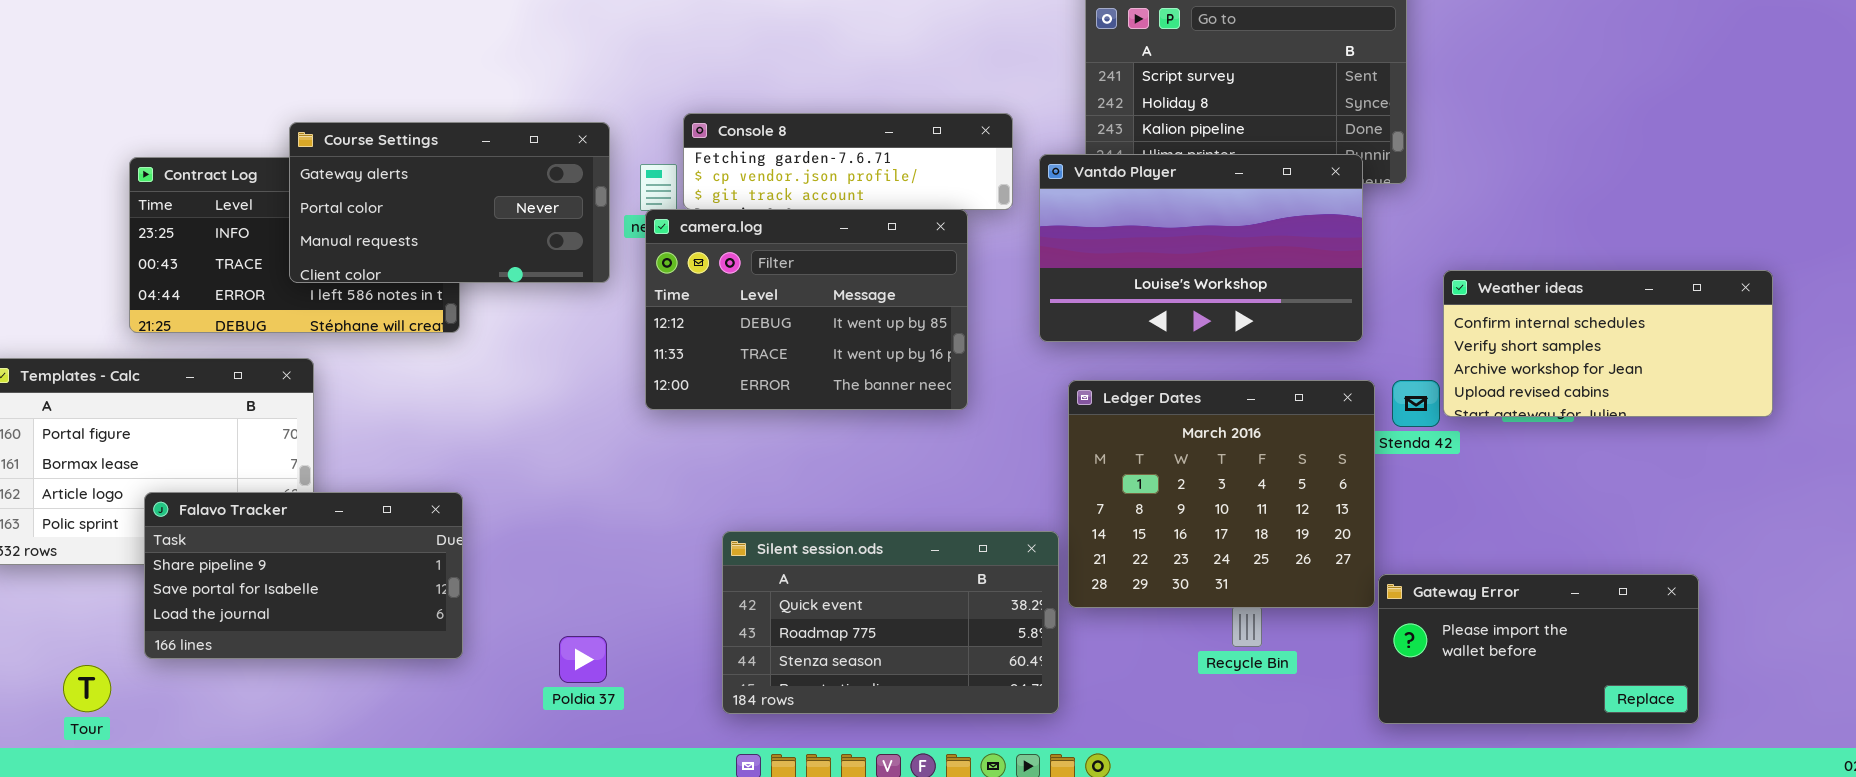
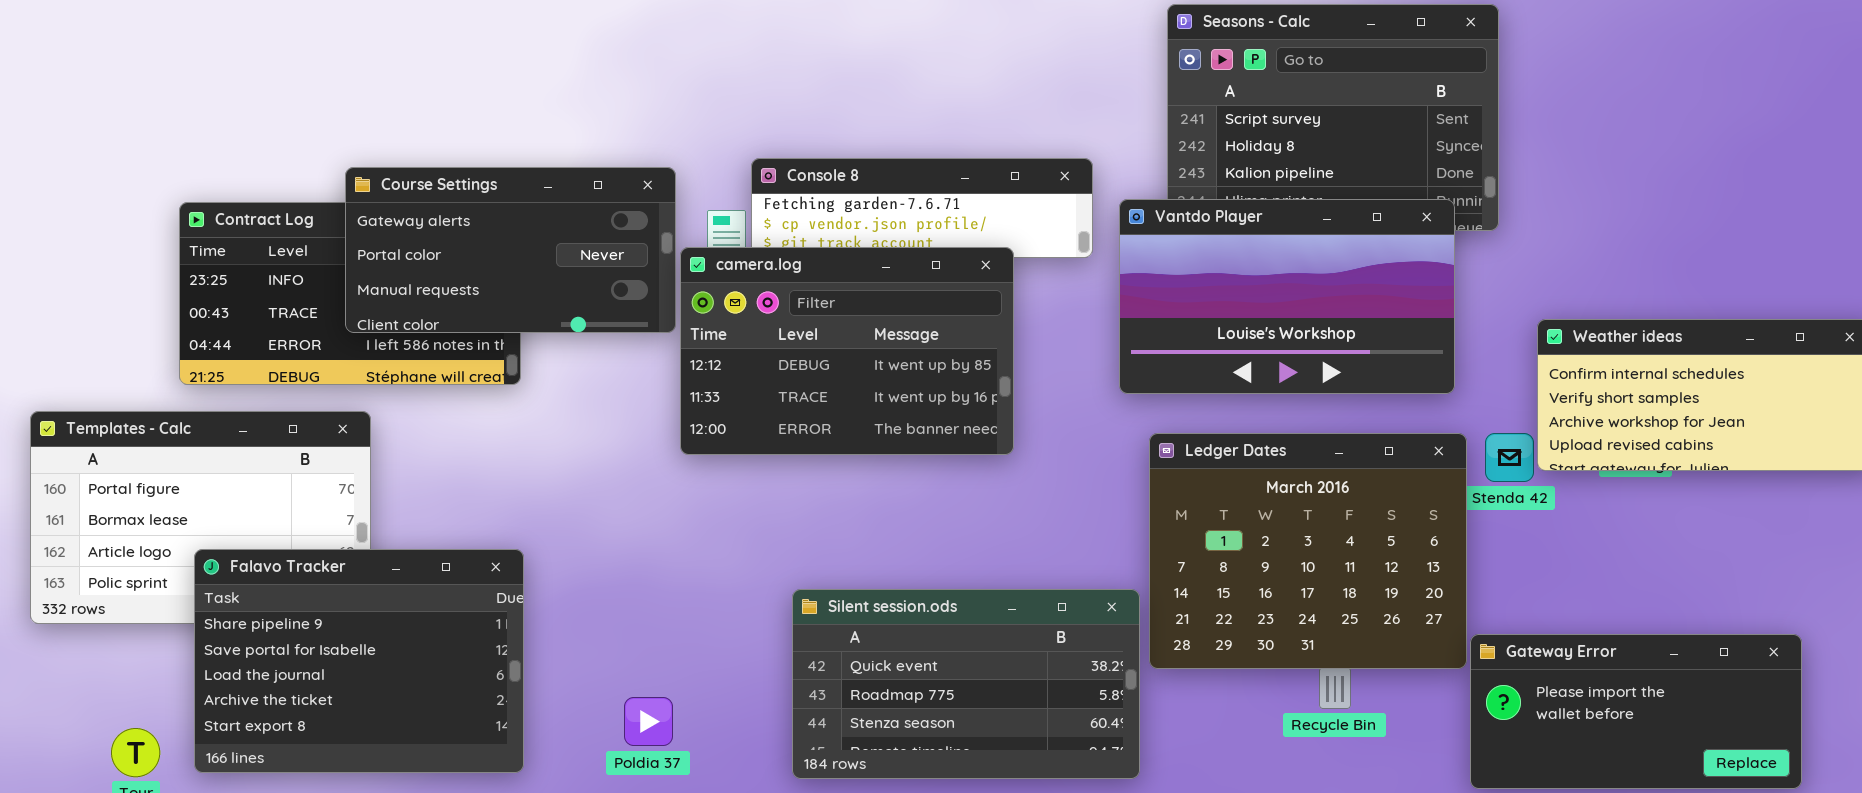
camera.log: [645,209,968,410] -> [680,247,1014,455], moved
Falavo Tracker: [144,492,463,659] -> [194,549,524,773], resized

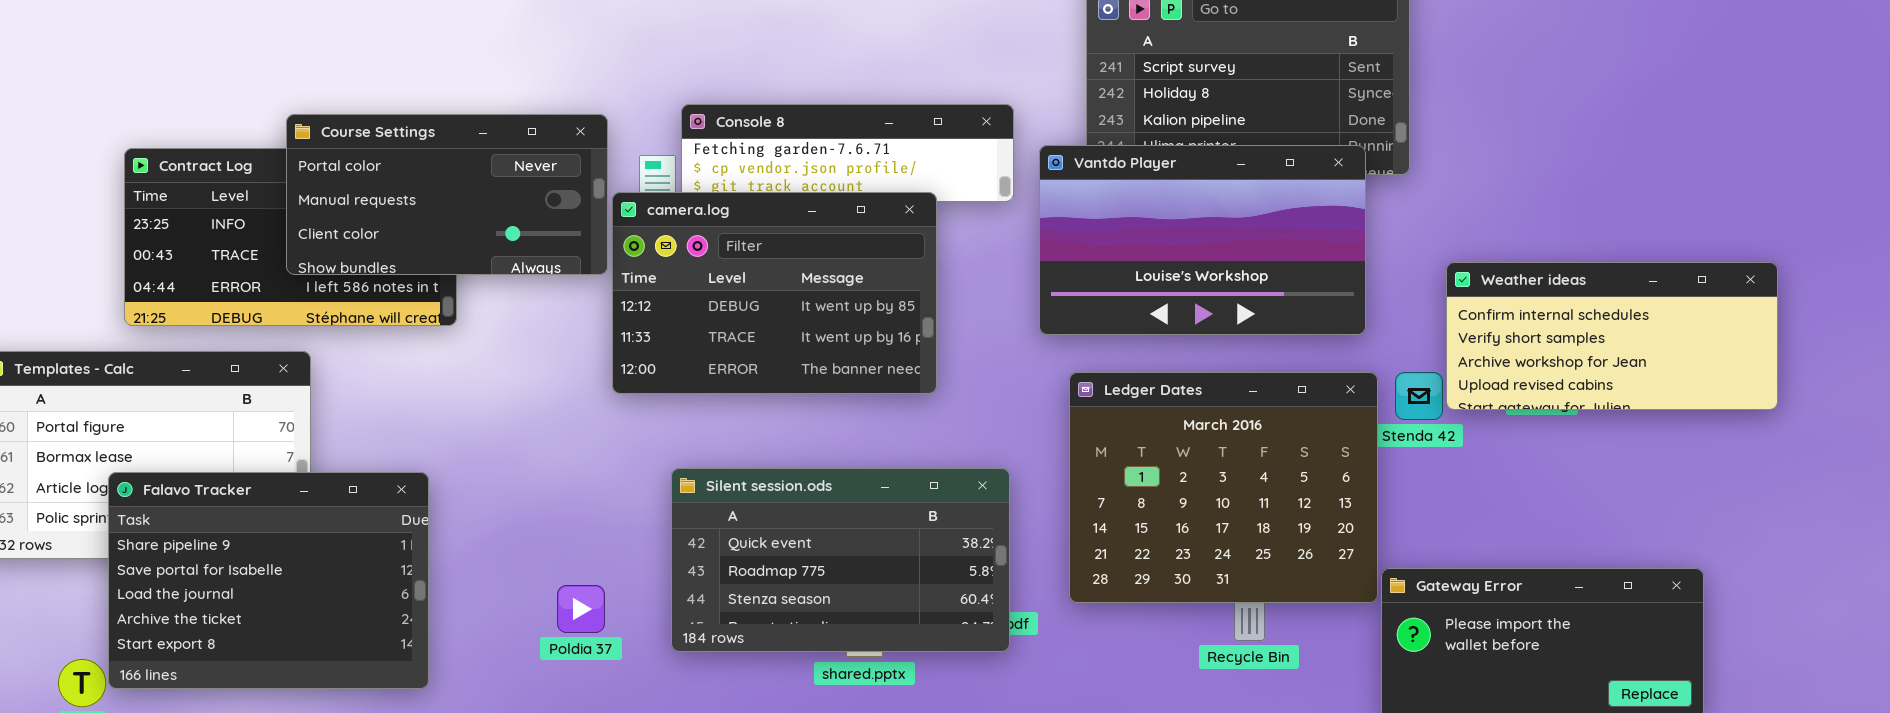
Course Settings: [345,167,676,333] -> [286,114,608,275], scrolled down 1 row
Falavo Tracker: [194,549,524,773] -> [108,472,429,689], moved
Silent session.ods: [792,589,1140,779] -> [671,468,1010,652], moved
Poldia 37: [624,697,673,746] -> [557,585,605,633], moved

